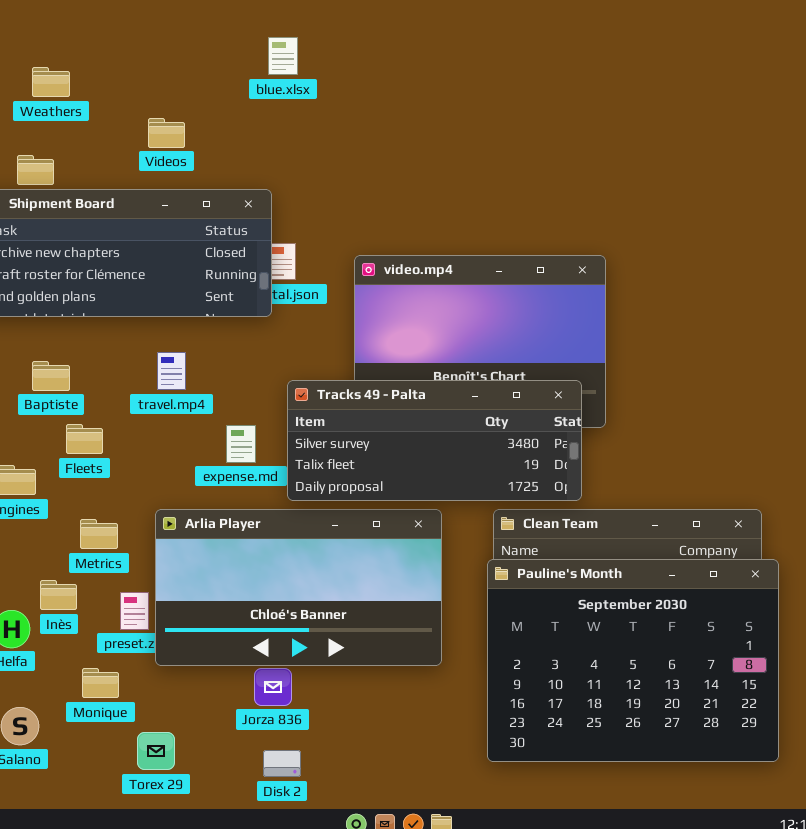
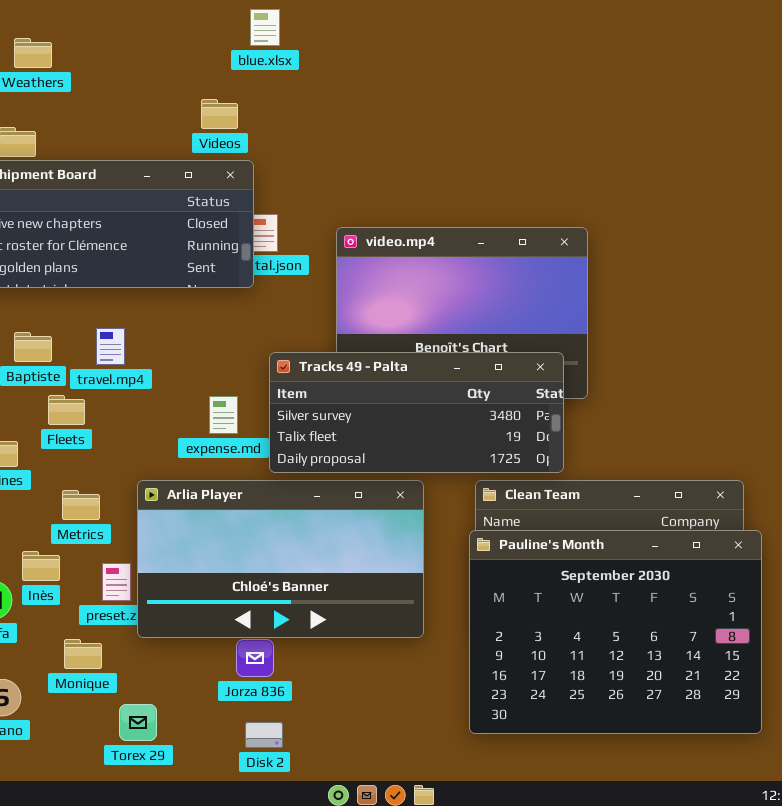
Videos: [148,118,185,148] -> [201,99,238,129], moved
travel.mp4: [157,352,186,390] -> [96,328,125,365], moved

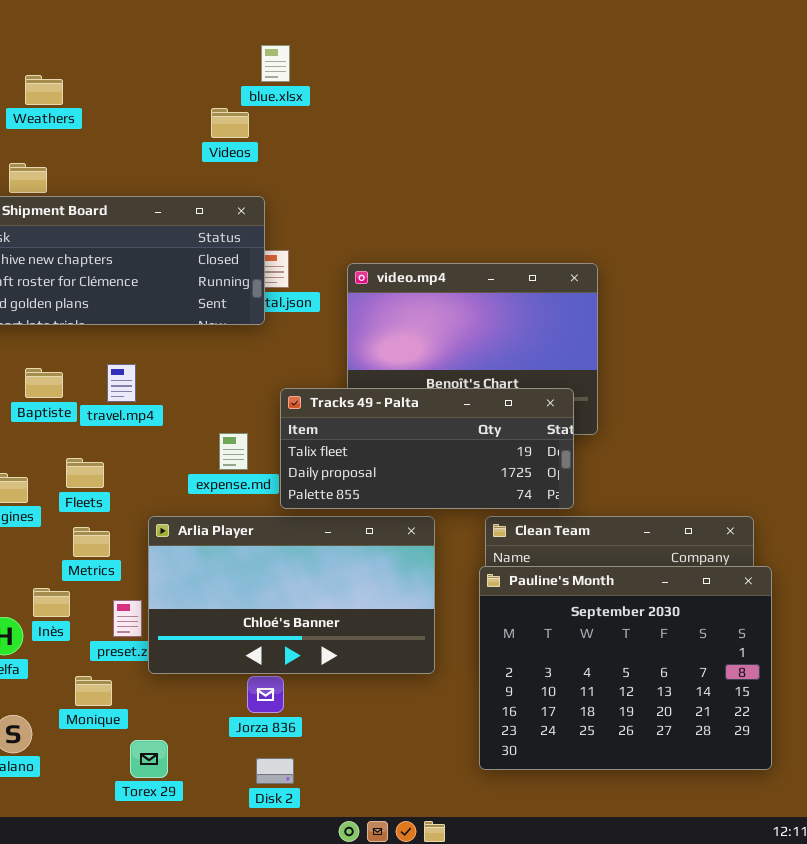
Videos: [201,99,238,129] -> [211,108,249,138], moved
Tracks 49 - Palta: [269,352,564,473] -> [280,388,574,509], scrolled down 1 row
Fleets: [48,395,85,425] -> [66,458,104,488], moved

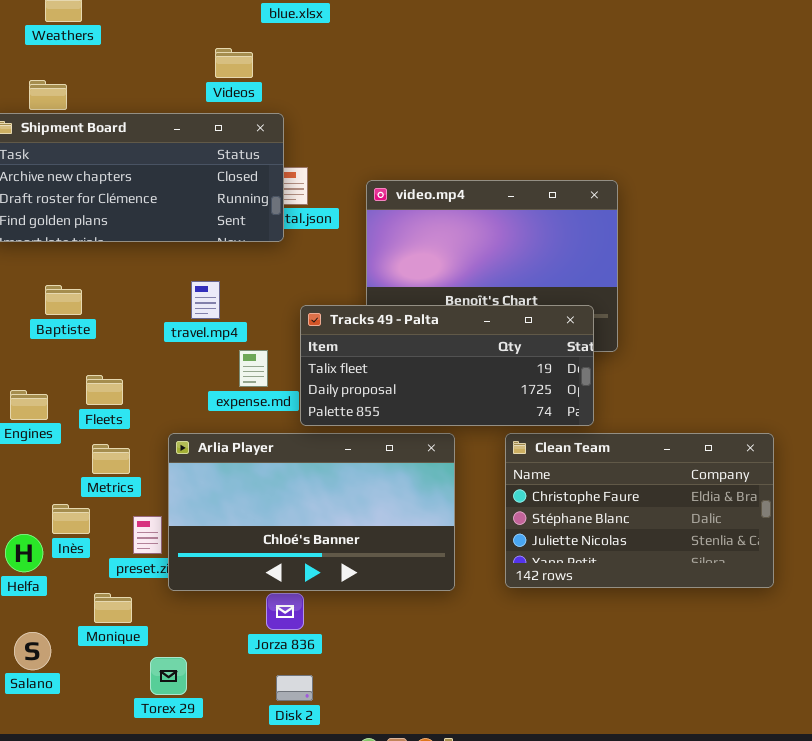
Videos: [211,108,249,138] -> [215,48,253,78], moved
travel.mp4: [107,364,136,402] -> [191,281,220,319], moved
Pauline's Month: [479,566,772,770] -> none, closed

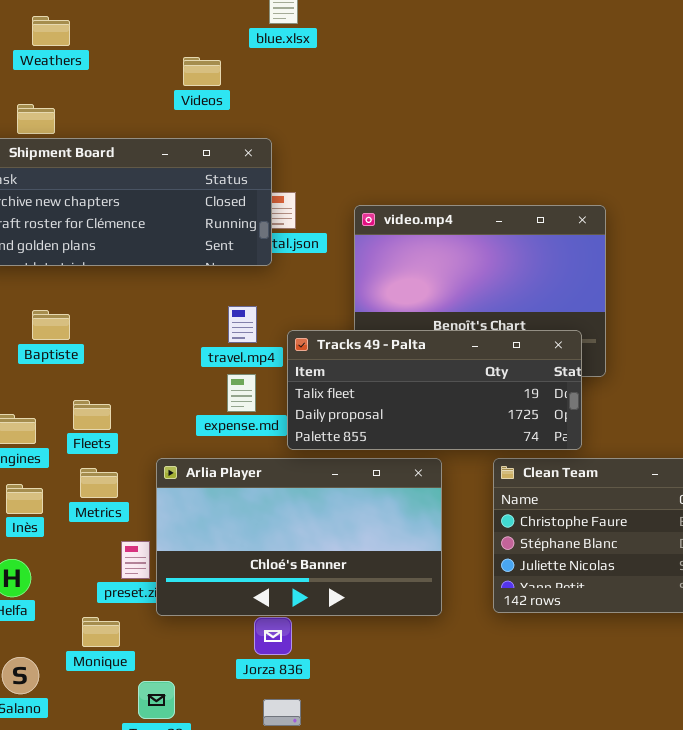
Videos: [215,48,253,78] -> [183,57,221,86], moved
travel.mp4: [191,281,220,319] -> [228,306,257,343], moved
Inès: [52,504,90,534] -> [6,484,43,514], moved

